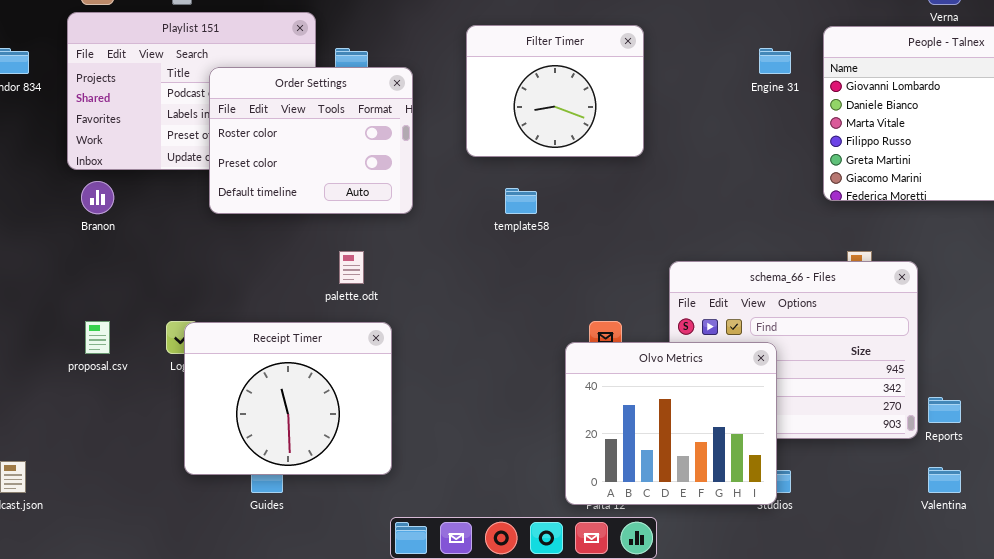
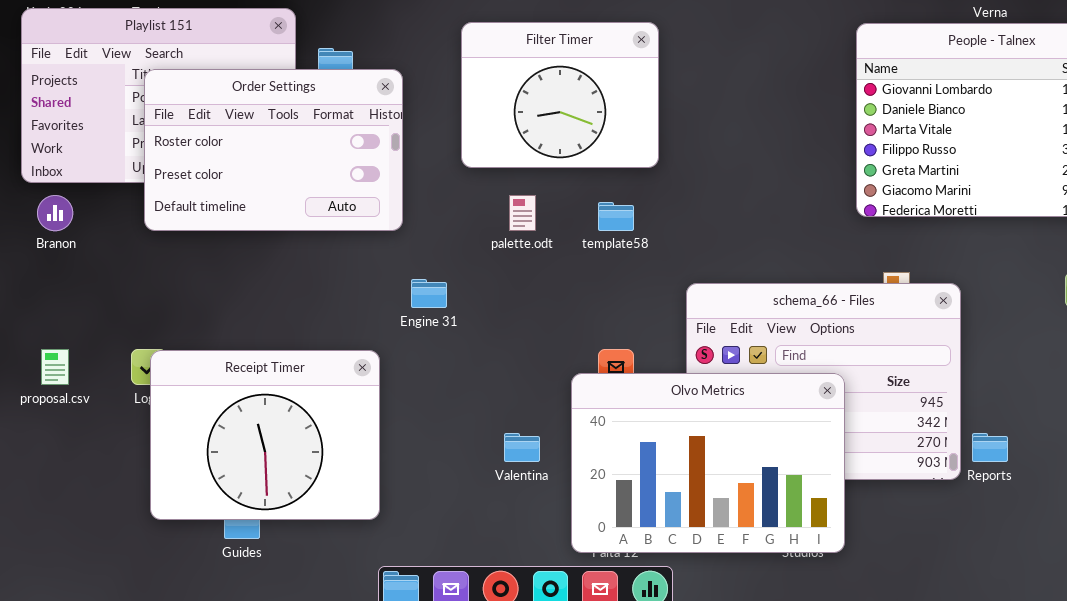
Engine 31: [759,48,791,74] -> [411,279,447,308], moved
Order Settings: [209,67,413,214] -> [144,69,403,231], resized
template58: [505,188,537,214] -> [598,202,634,231], moved
palette.odt: [339,251,364,284] -> [509,195,536,231], moved
Olvo Metrics: [565,342,777,505] -> [571,373,845,553], resized
Valentina: [928,467,961,493] -> [504,433,540,462], moved

